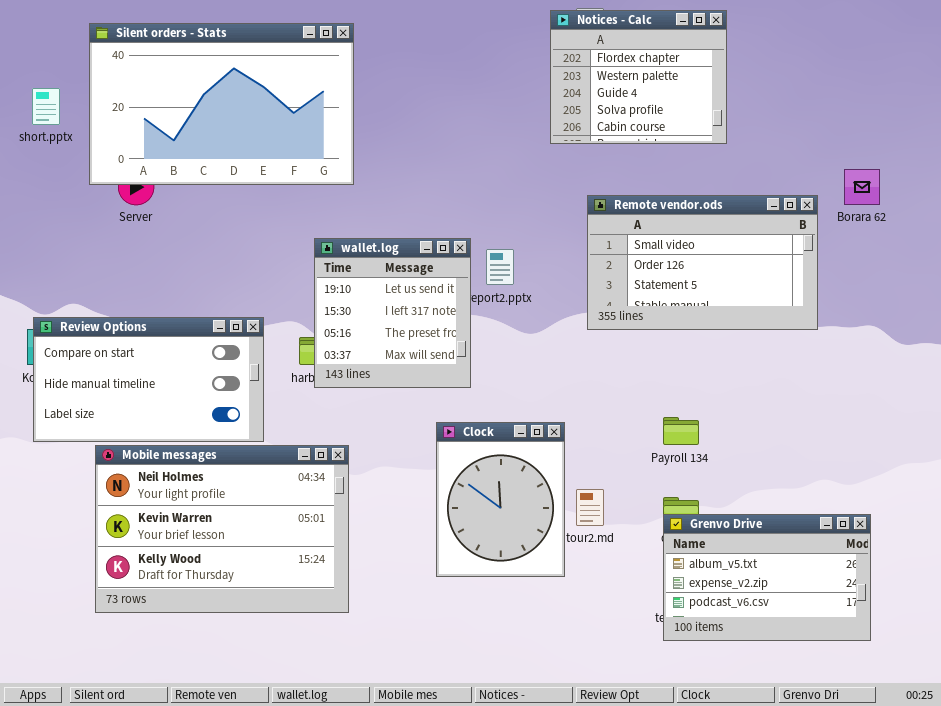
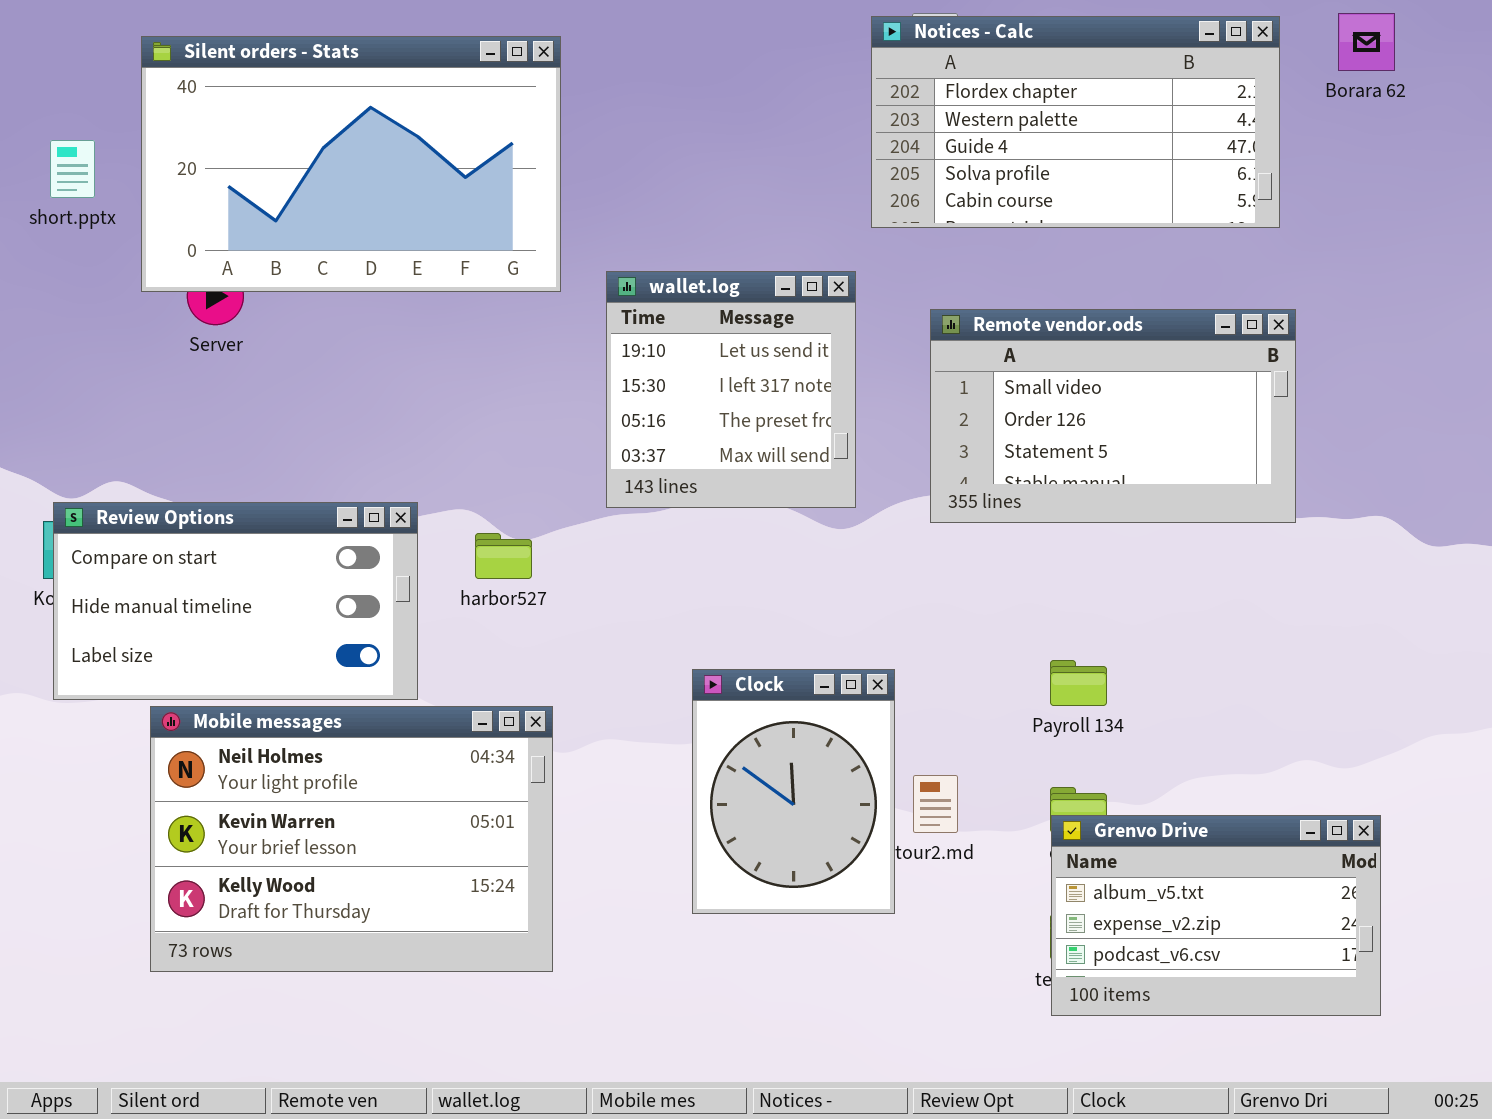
Notices - Calc: [550,10,727,144] -> [871,16,1280,228], resized
Borara 62: [844,169,880,205] -> [1338,13,1395,71], moved
wallet.log: [314,238,471,388] -> [606,271,856,508], moved

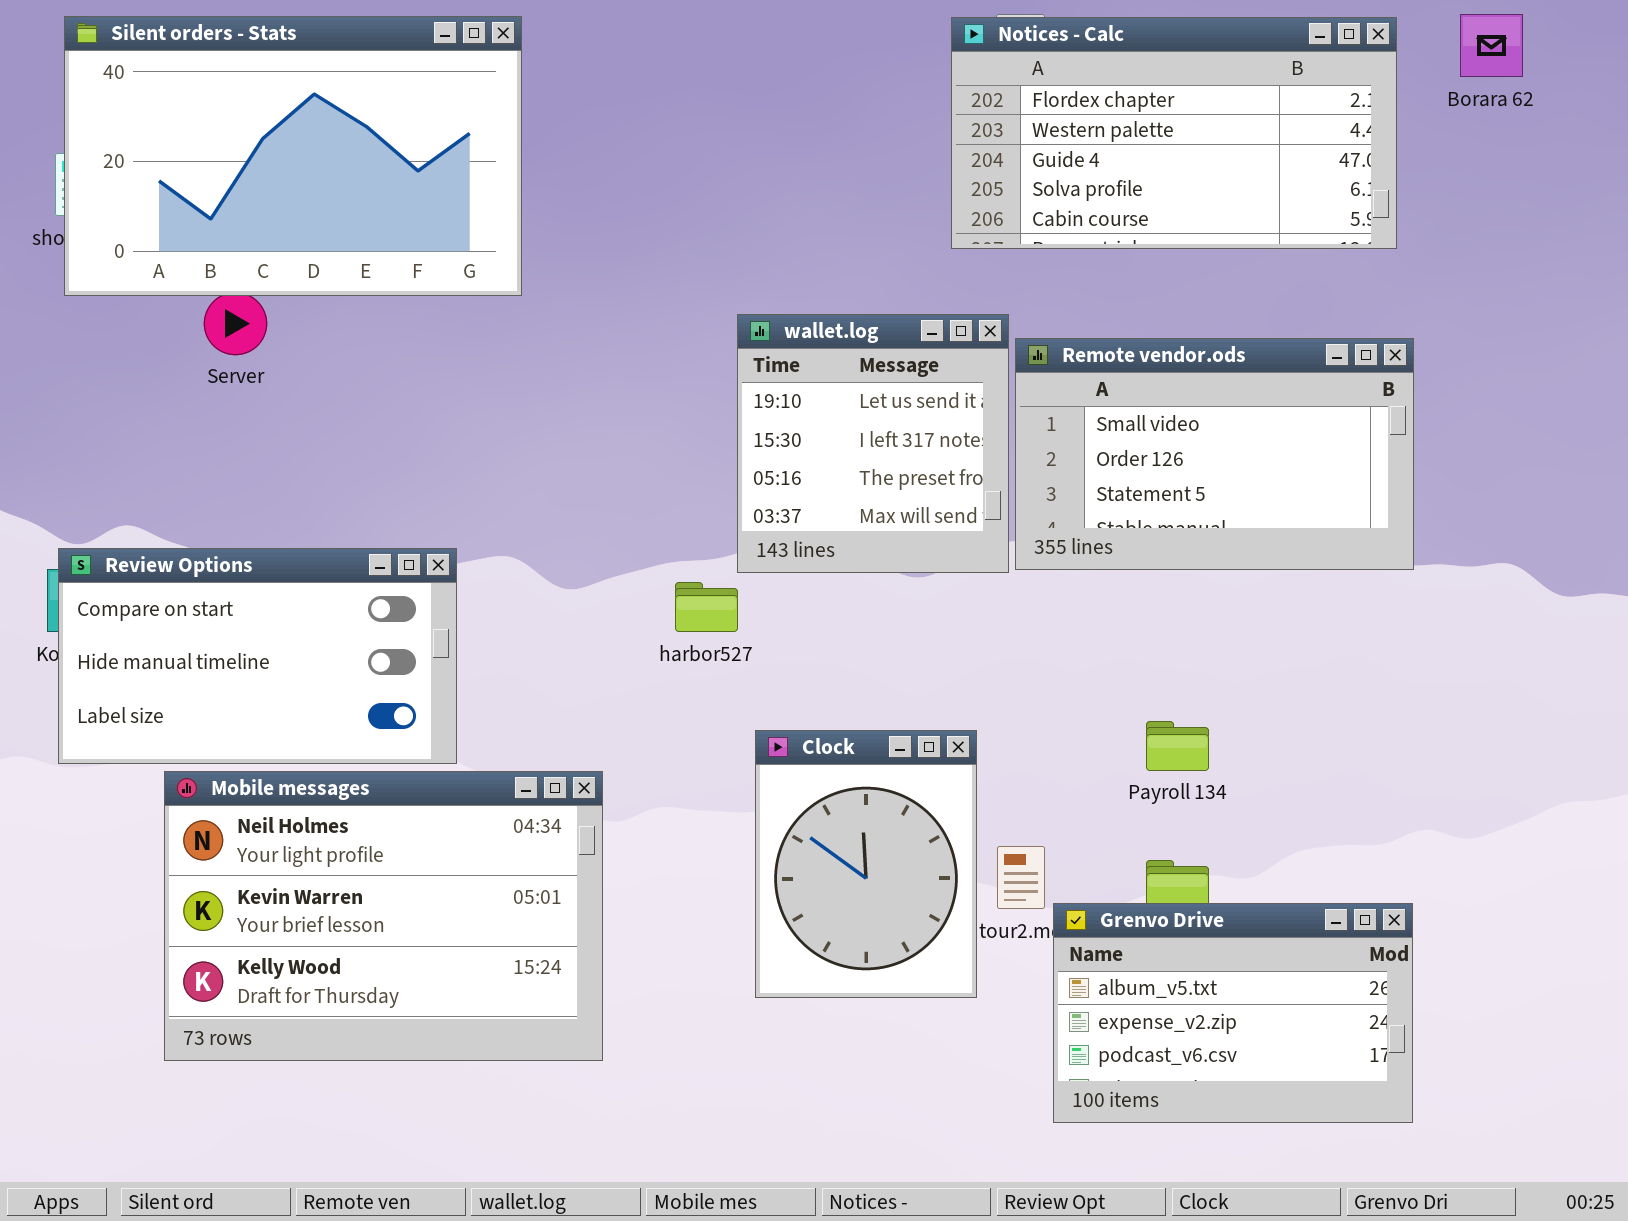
Silent orders - Stats: [141,36,561,292] -> [64,16,522,296], moved
wallet.log: [606,271,856,508] -> [737,314,1009,573], moved
harbor527: [475,533,532,579] -> [675,582,738,632], moved
Grenvo Drive: [1051,815,1381,1016] -> [1053,903,1413,1123], moved

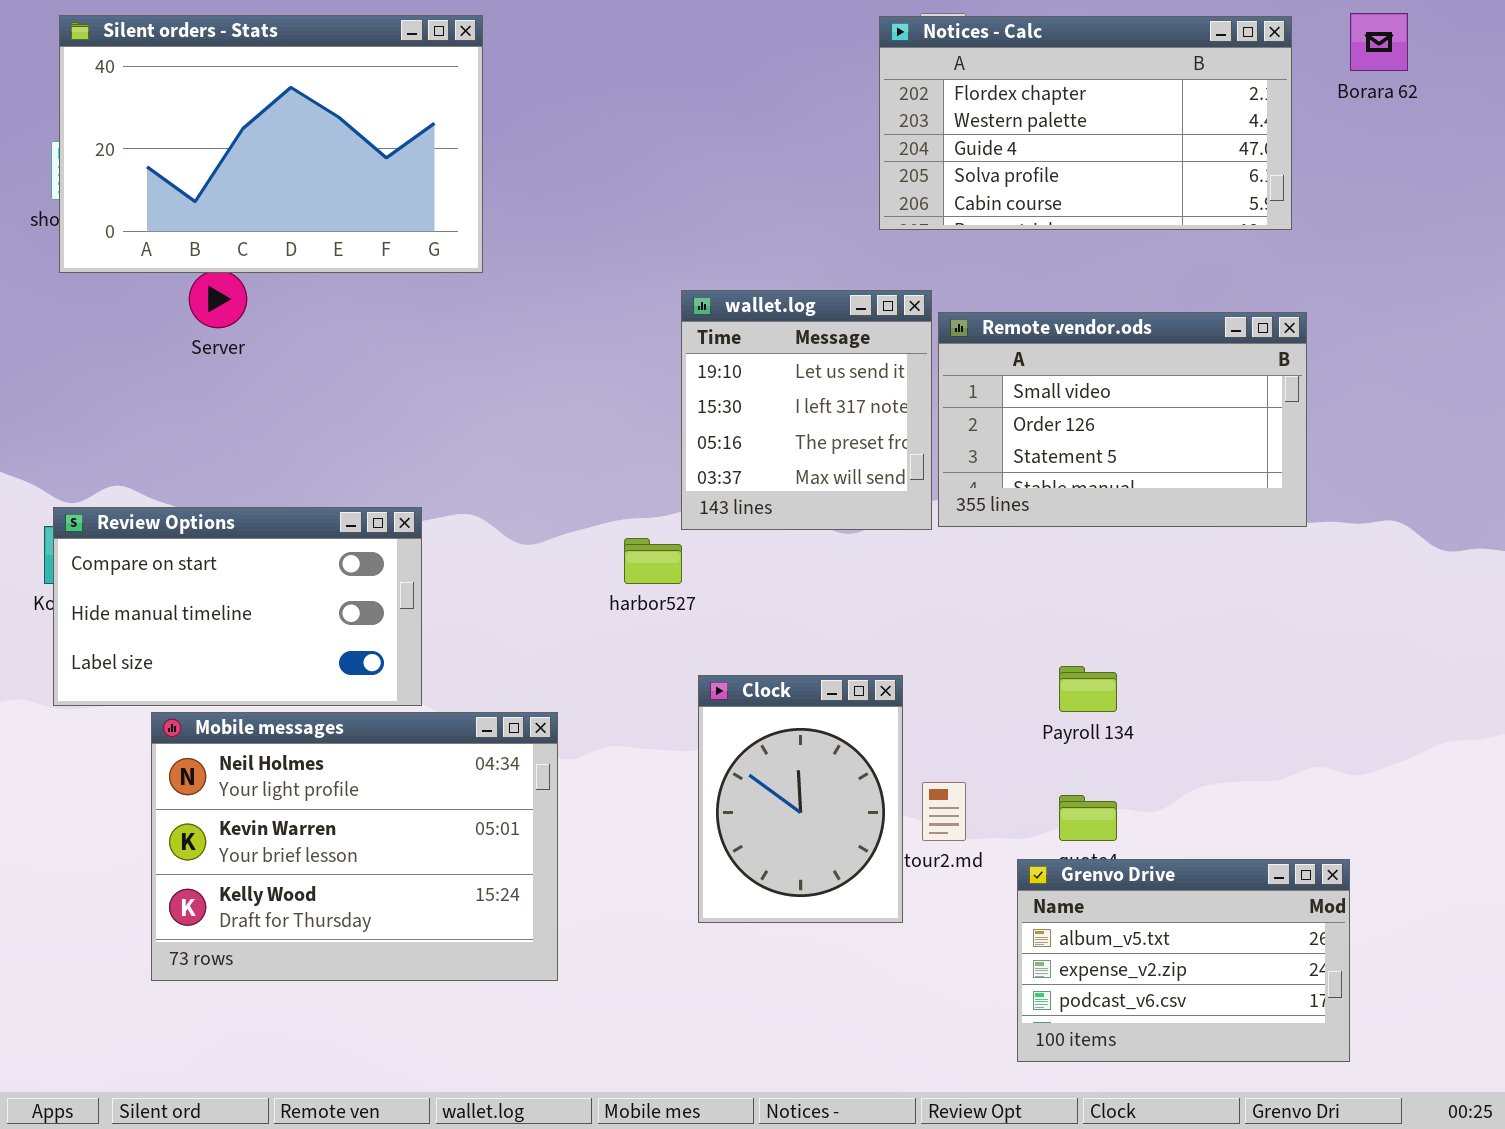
Grenvo Drive: [1053,903,1413,1123] -> [1017,859,1350,1062], moved

